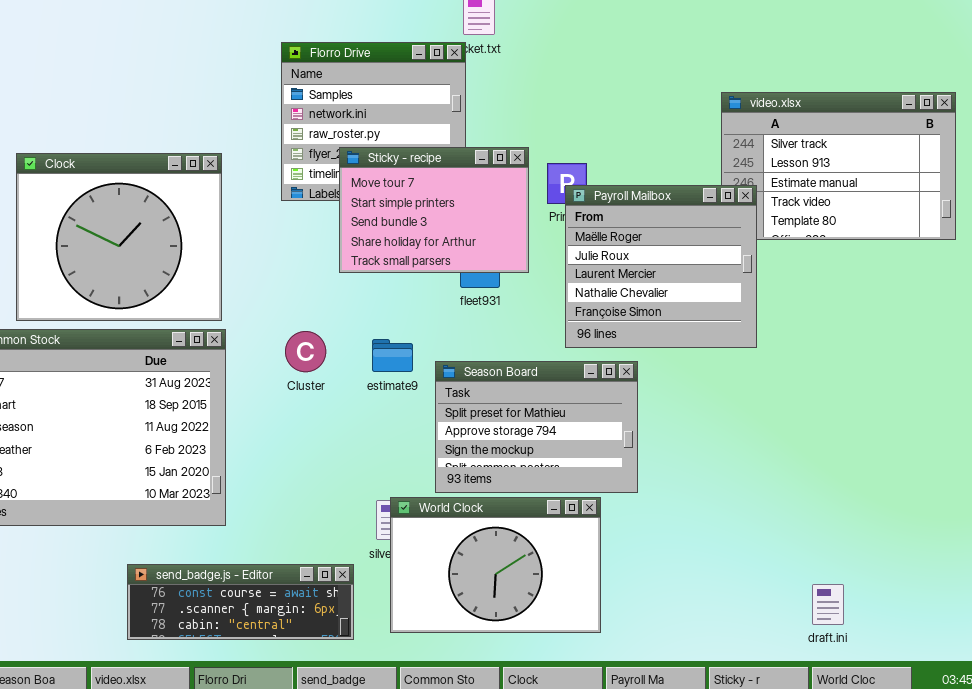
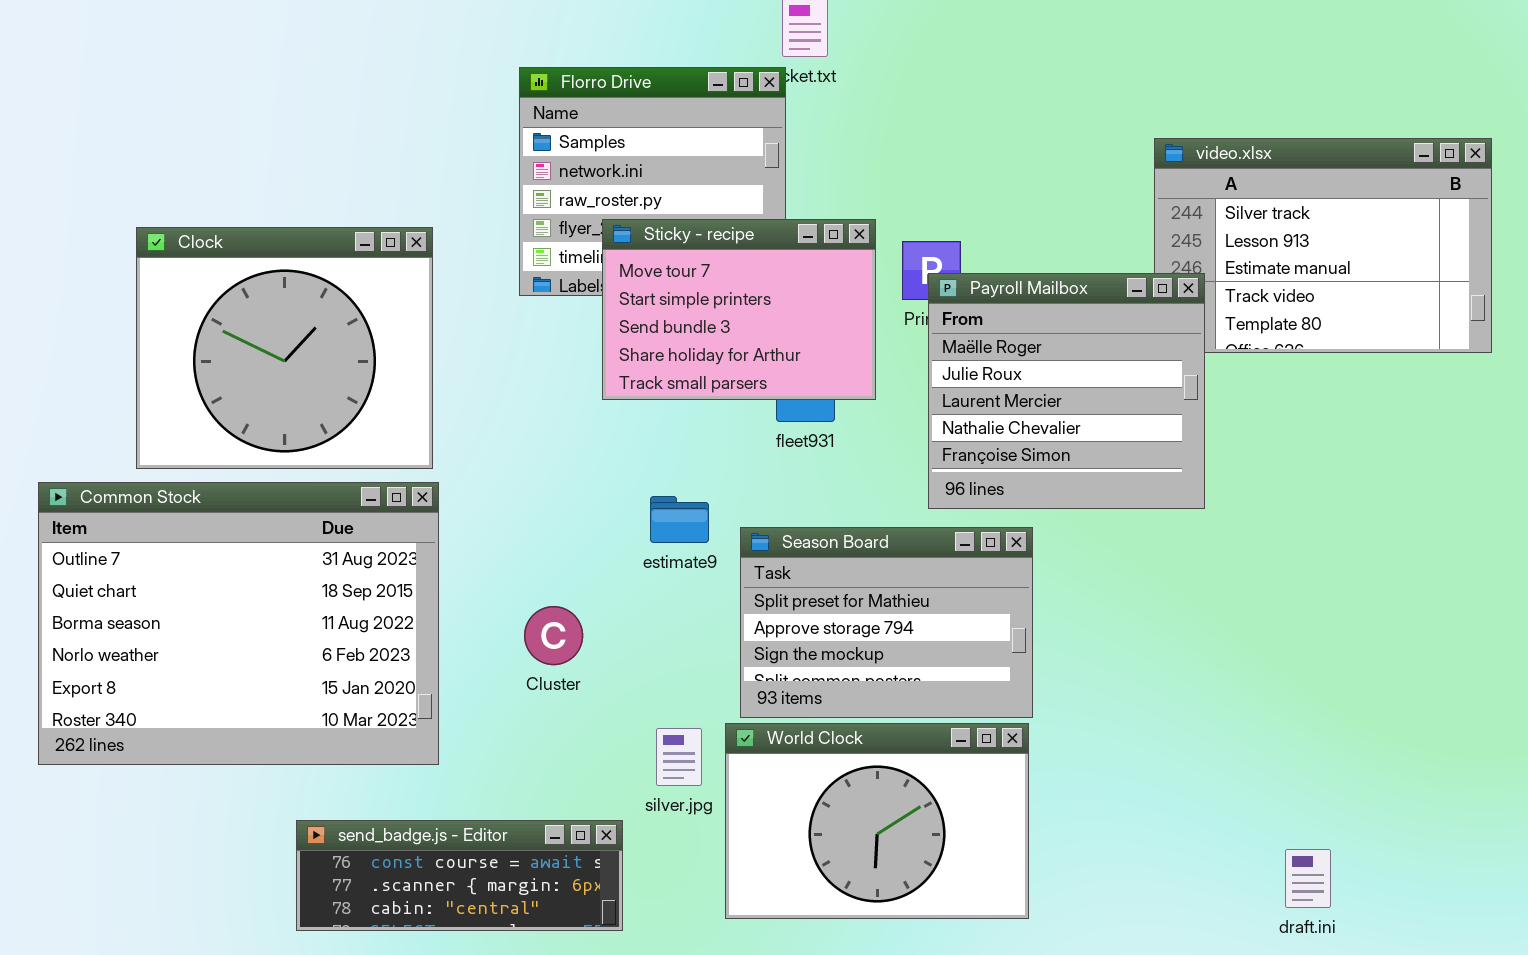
Cluster: [285,331,326,372] -> [524,606,583,665], moved
World Clock: [390,497,601,633] -> [725,723,1029,919], moved

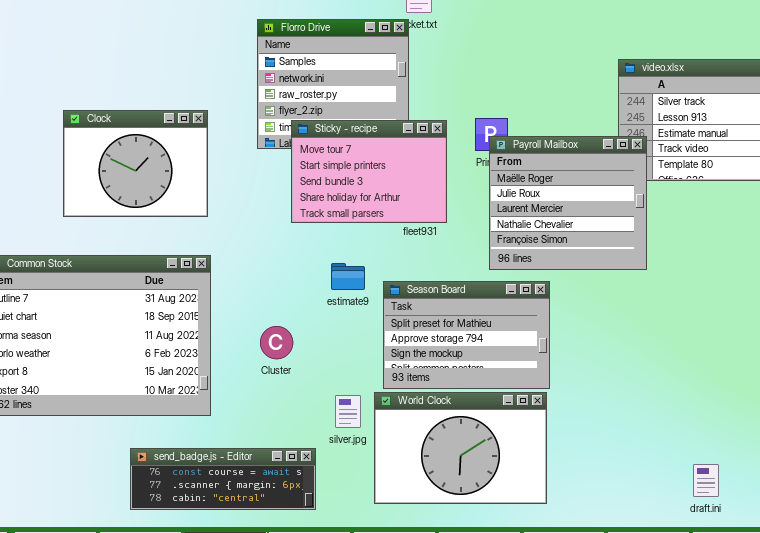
Sticky - recipe: [602,219,876,400] -> [291,120,447,223], moved
Clock: [136,227,433,469] -> [63,110,208,217], resized

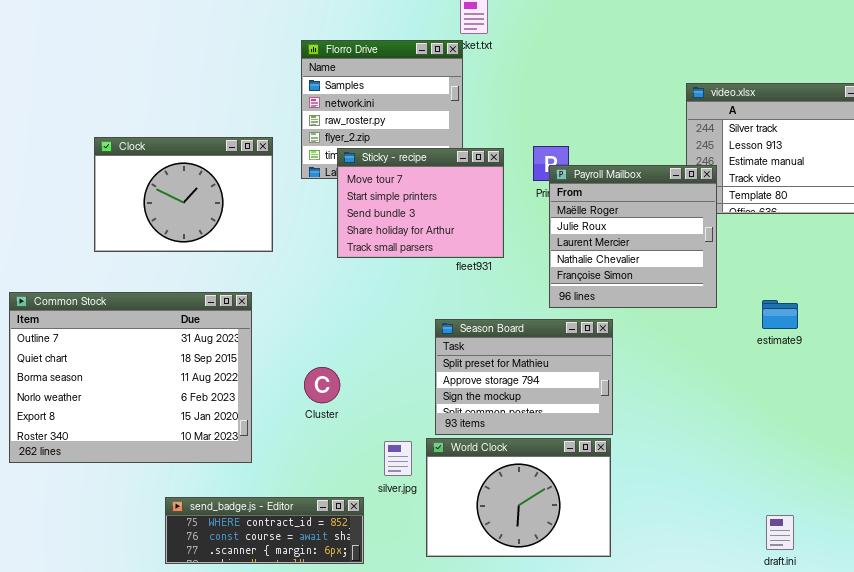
Clock: [63,110,208,217] -> [94,137,273,252], resized
estimate9: [331,263,365,290] -> [762,300,798,329], moved
send_badge.js - Editor: [130,448,316,510] -> [165,497,364,564], scrolled up 1 row

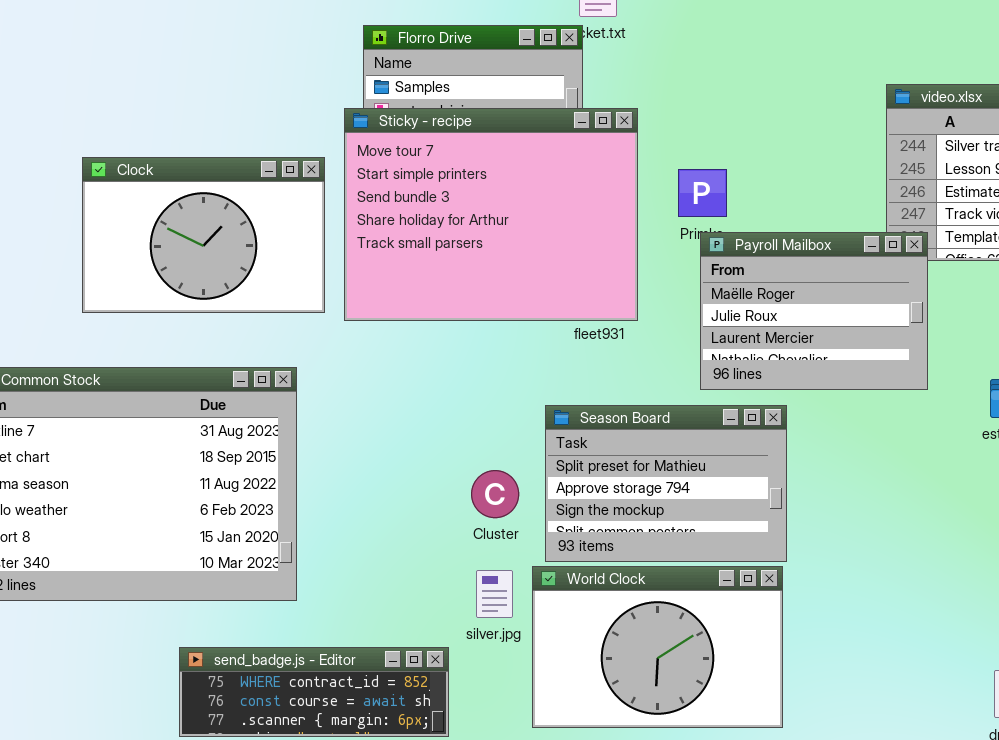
Sticky - recipe: [337,148,504,258] -> [344,108,638,321], resized
Payroll Mailbox: [549,165,717,308] -> [700,232,928,390], resized
Cluster: [304,367,340,403] -> [471,470,519,518], moved

